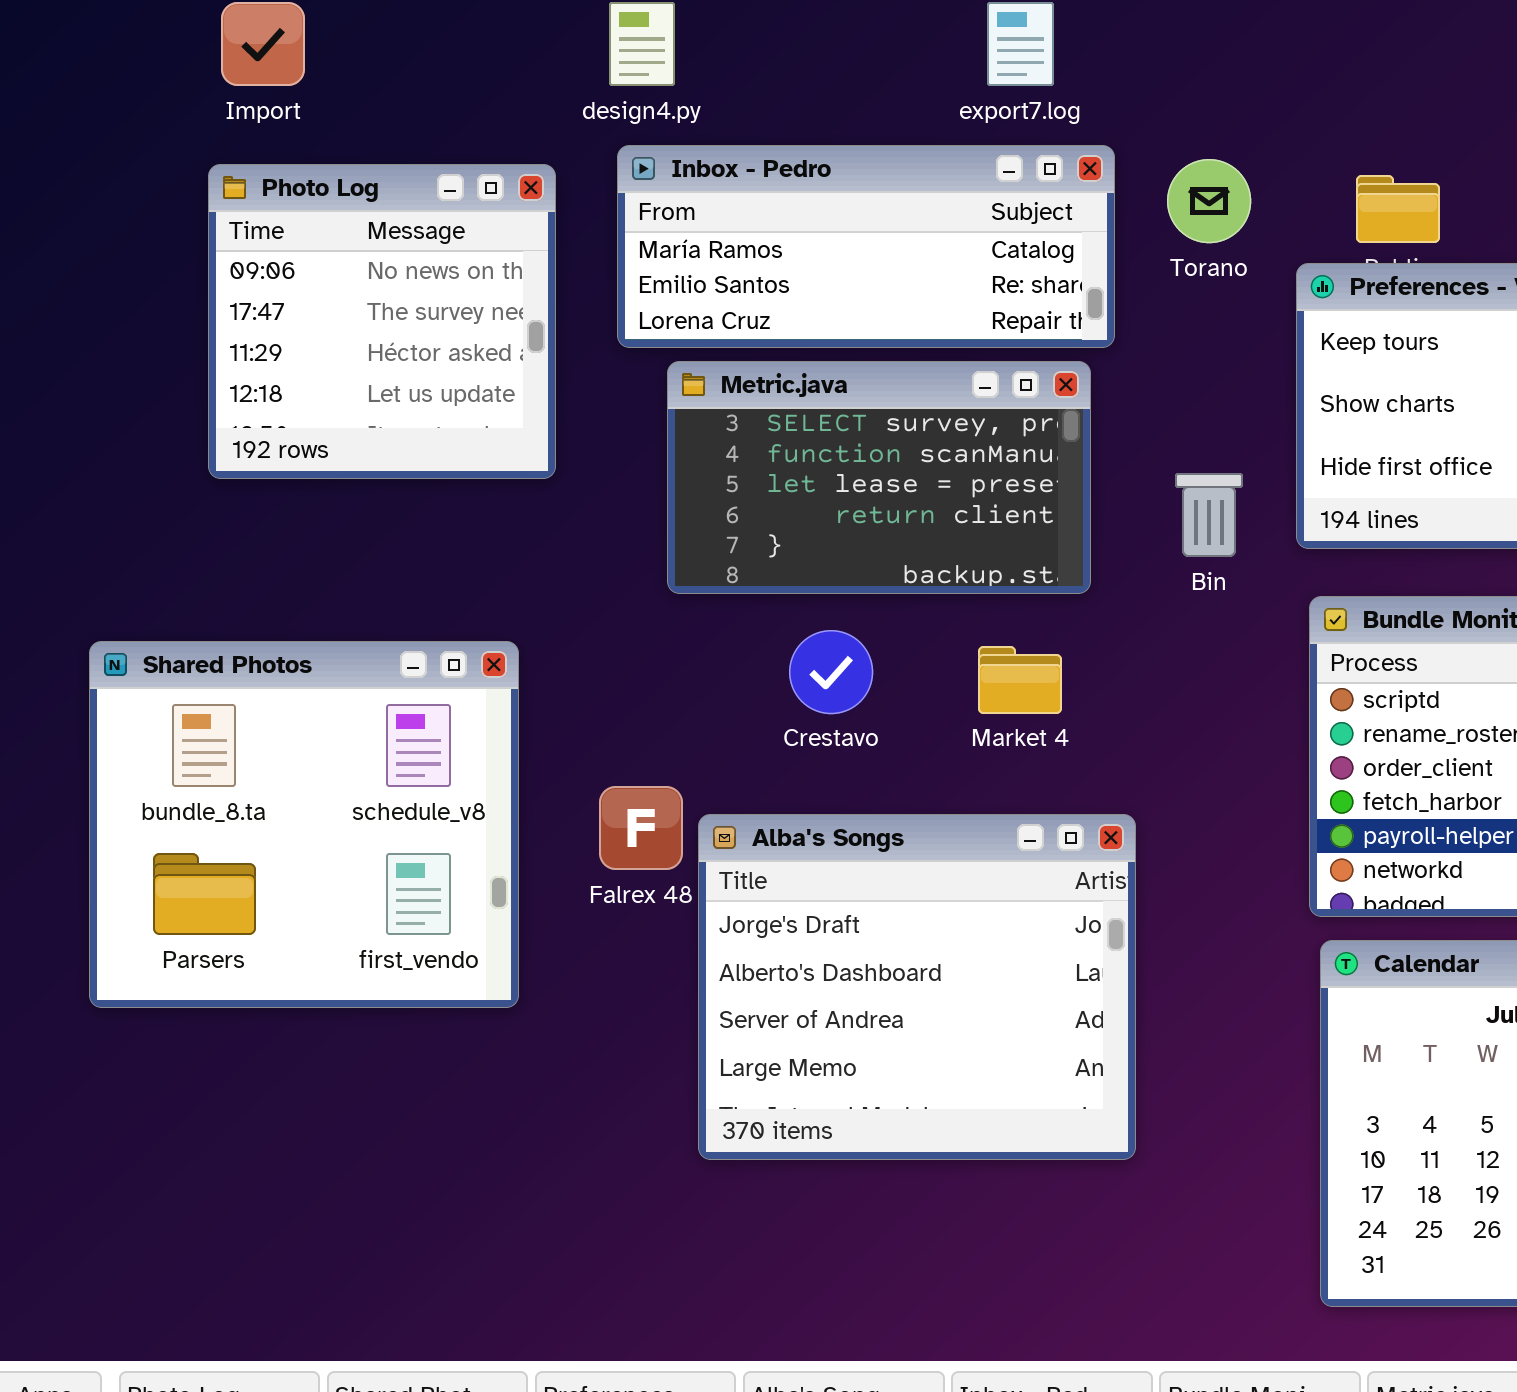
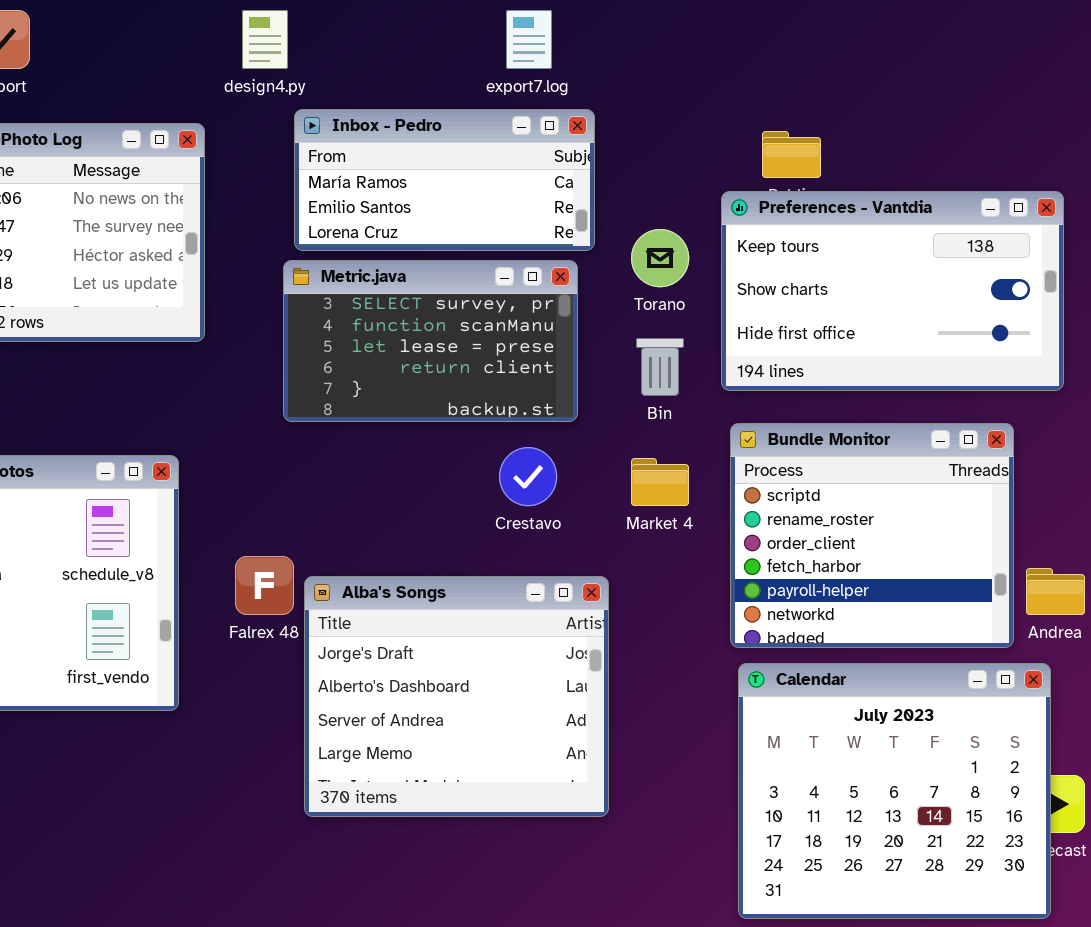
Inbox - Pedro: [617,145,1115,348] -> [294,109,595,251], resized
Torano: [1167,159,1251,243] -> [631,229,689,287], moved
Crestavo: [789,630,873,714] -> [499,447,557,506], moved
Market 4: [978,646,1062,714] -> [631,458,689,506], moved

